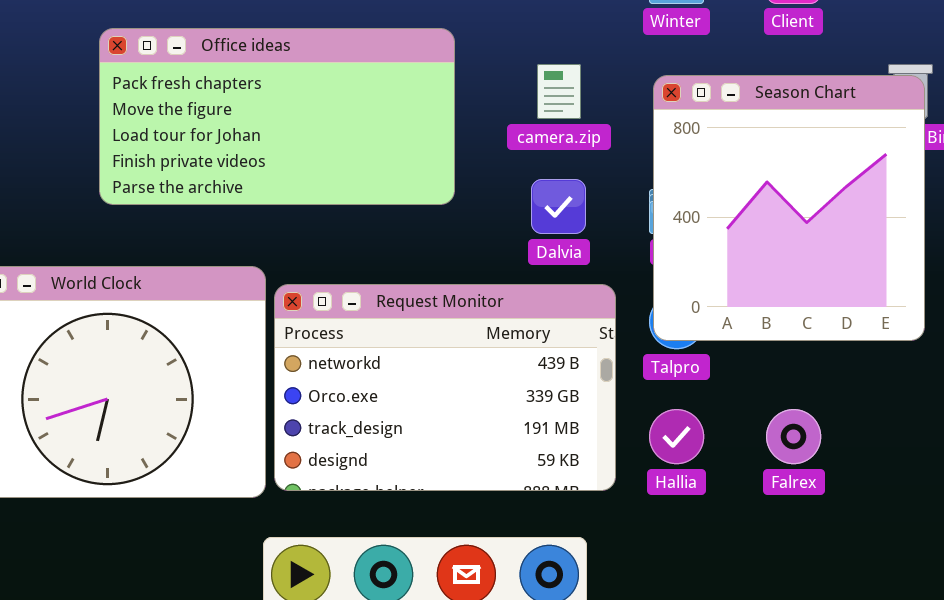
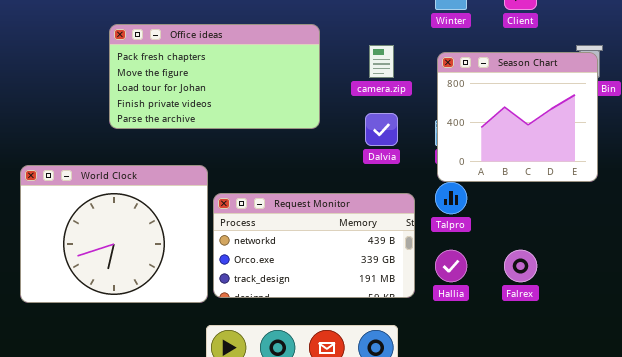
Season Chart: [653,75,925,341] -> [437,52,598,182], resized
Request Monitor: [274,284,616,491] -> [213,193,415,298], resized

